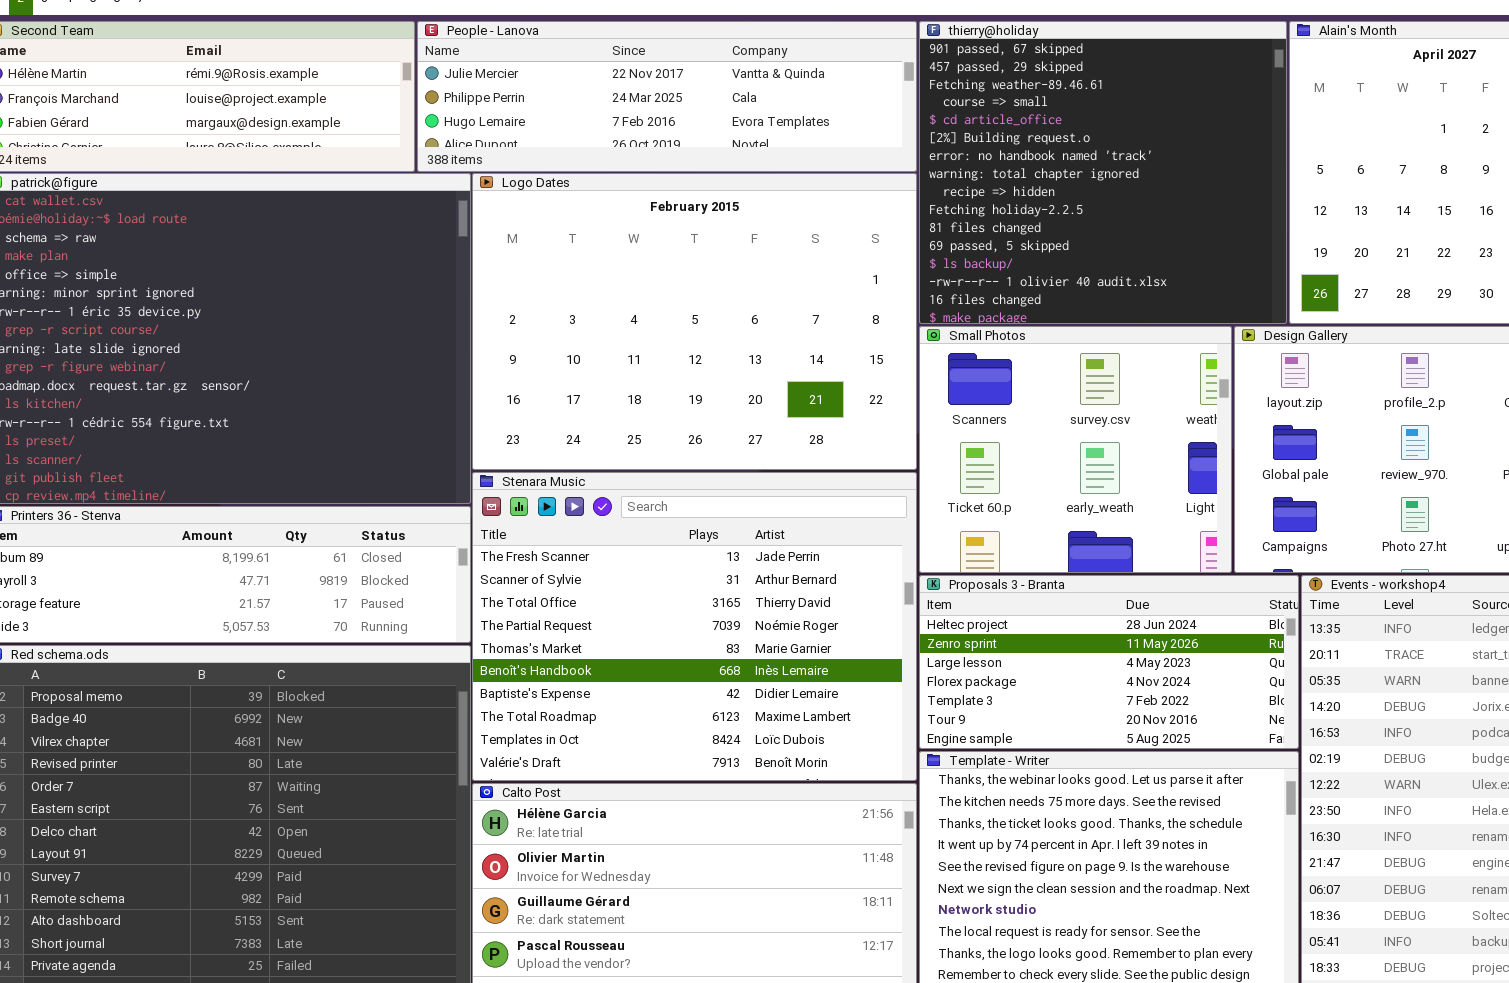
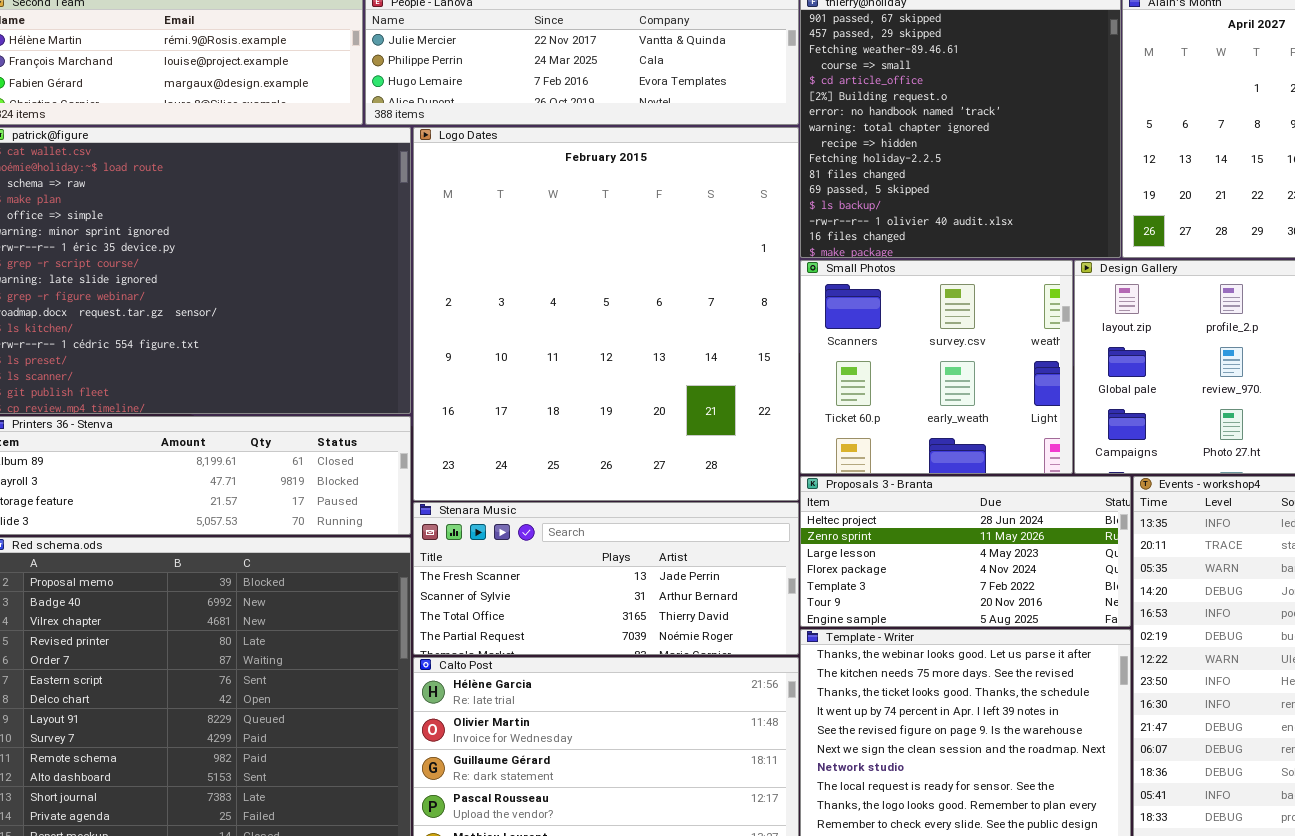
Logo Dates: [472,173,917,470] -> [413,127,799,501], resized
Stenara Music: [472,472,917,781] -> [413,502,799,655], resized

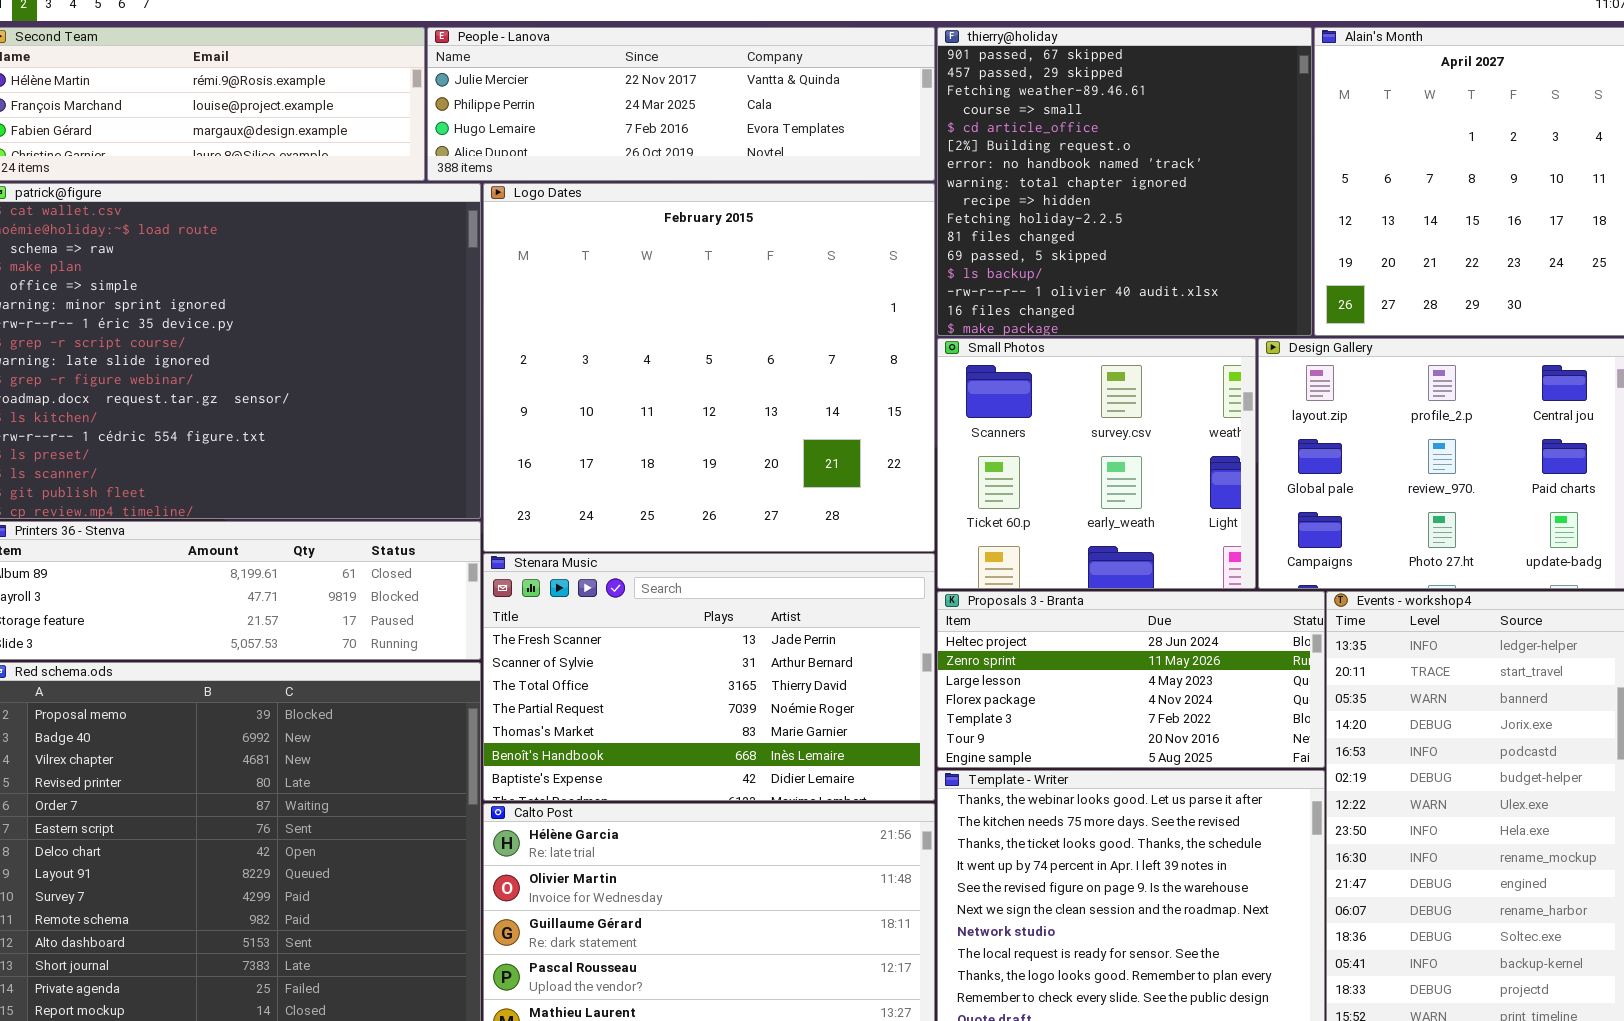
Logo Dates: [413,127,799,501] -> [483,183,935,552], resized
Stenara Music: [413,502,799,655] -> [483,553,935,801], resized

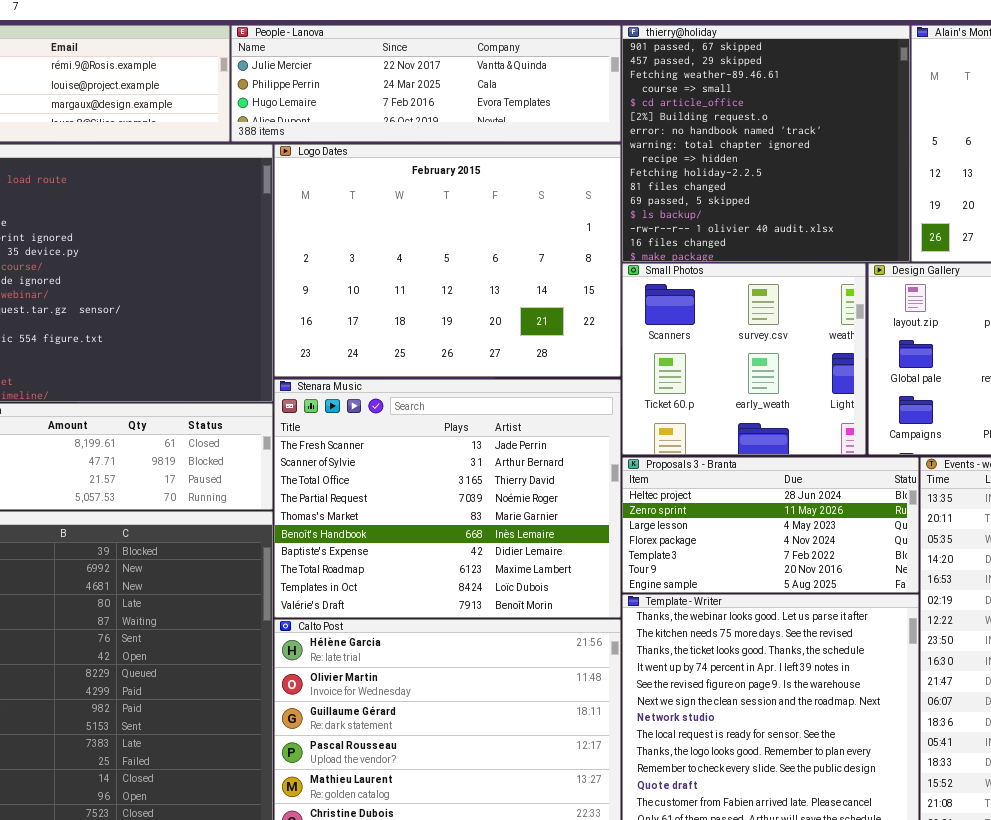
Logo Dates: [483,183,935,552] -> [274,144,621,377], resized
Stenara Music: [483,553,935,801] -> [274,379,621,618], resized

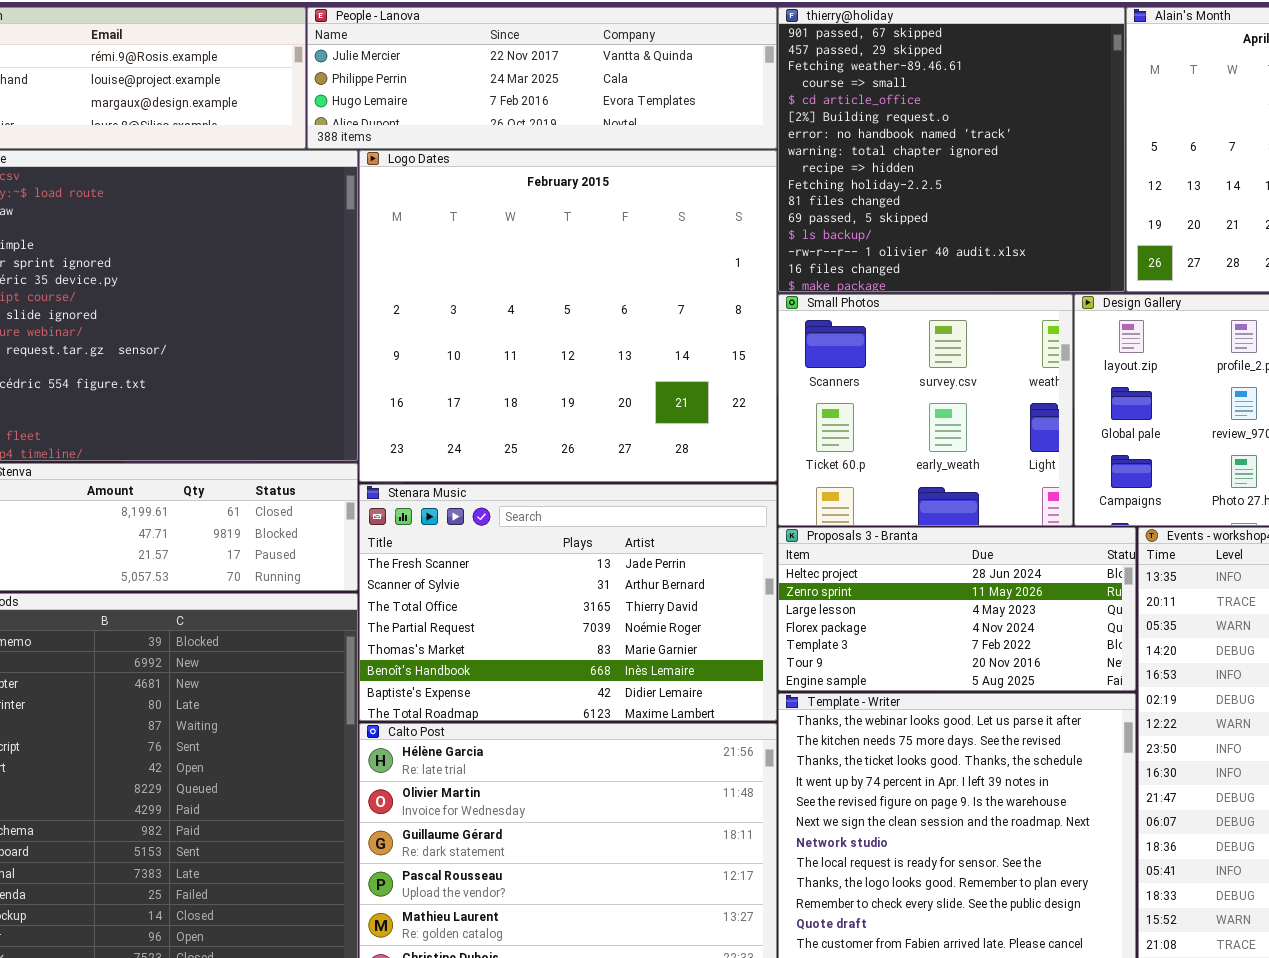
Logo Dates: [274,144,621,377] -> [359,150,777,482], resized
Stenara Music: [274,379,621,618] -> [359,484,777,721], resized

